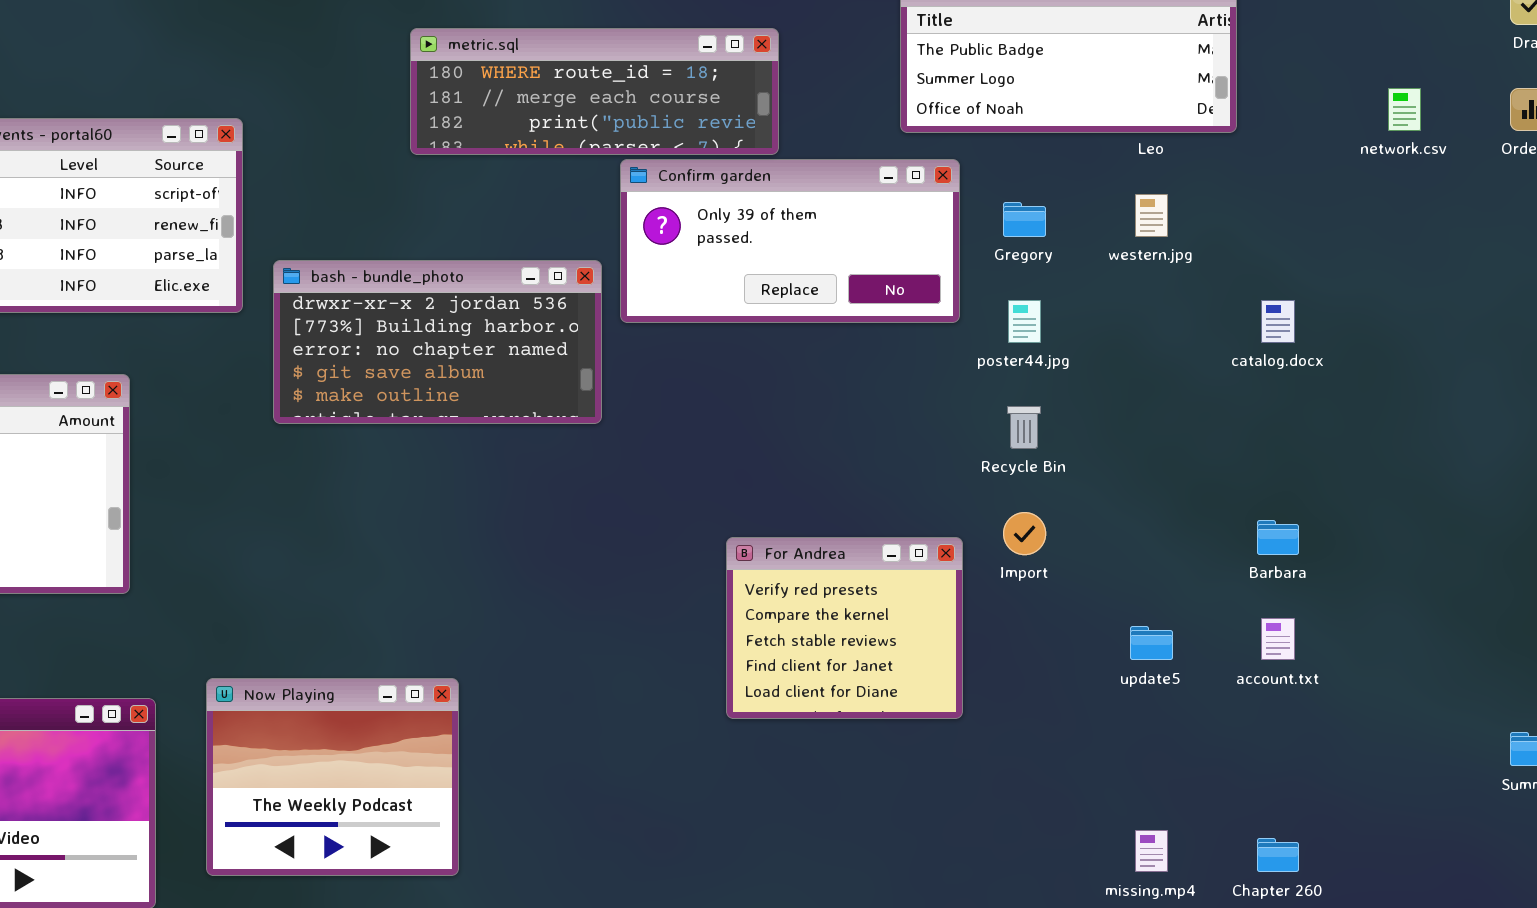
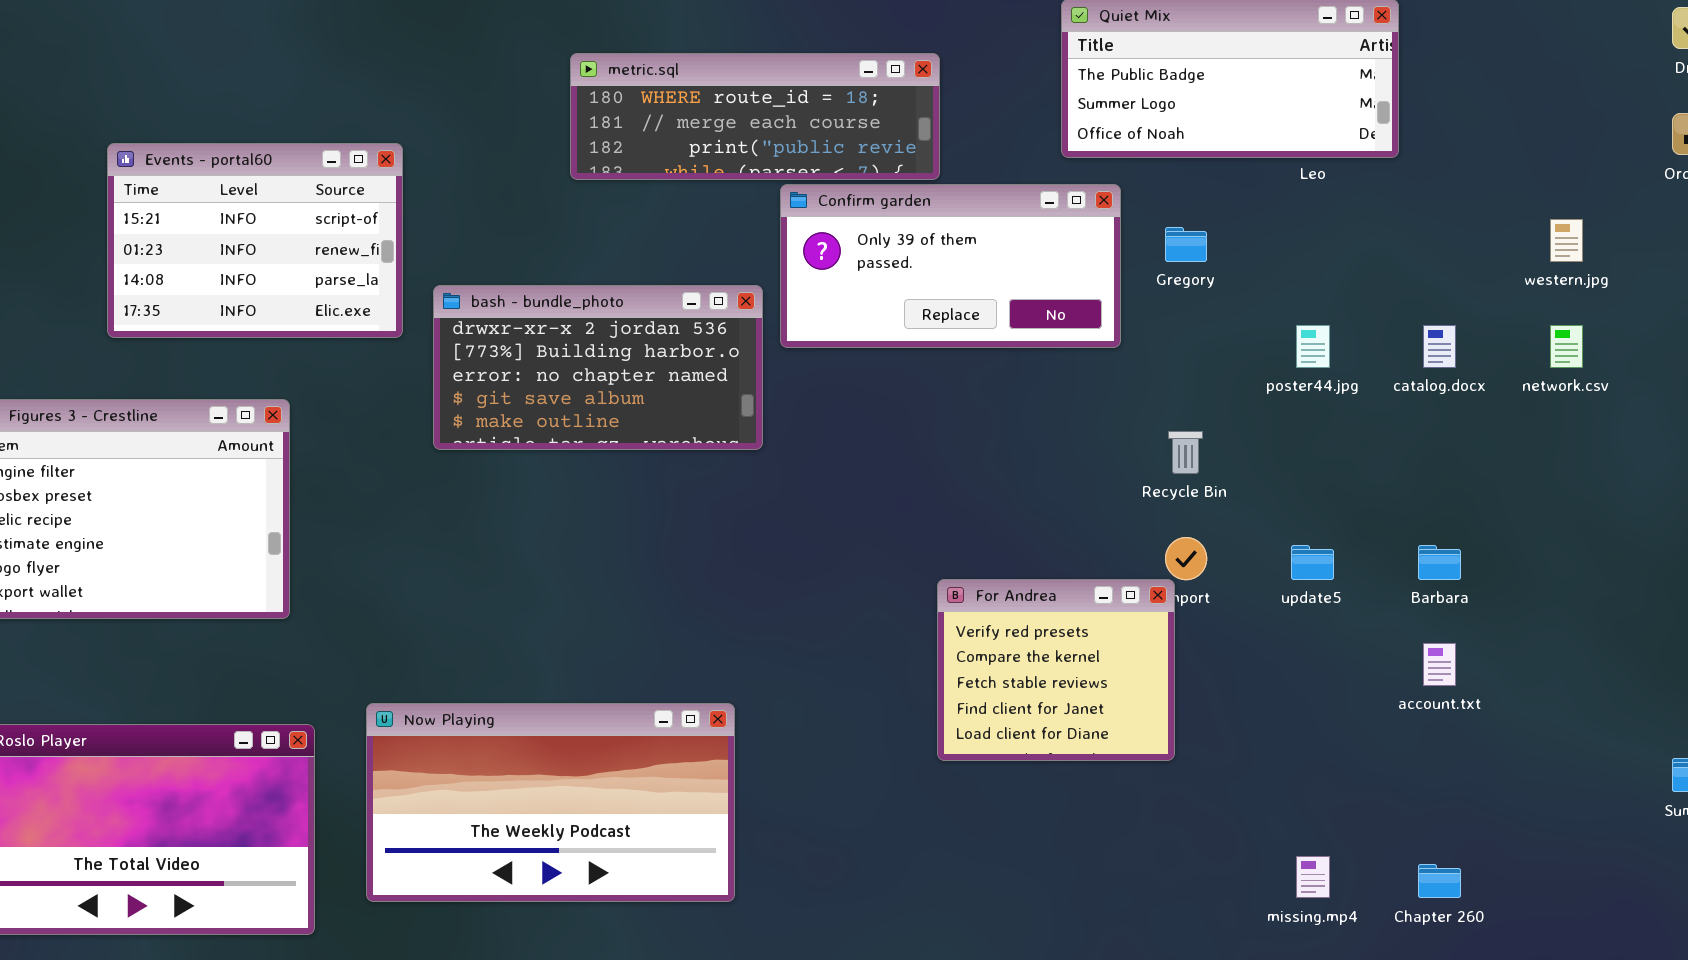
network.csv: [1388,88,1421,131] -> [1550,325,1583,368], moved
western.jpg: [1135,194,1168,237] -> [1550,219,1583,262], moved
poster44.jpg: [1008,300,1041,343] -> [1296,325,1330,368], moved
For Andrea: [726,537,963,719] -> [937,579,1175,761], moved
update5: [1130,626,1173,660] -> [1291,545,1334,580], moved
Now Playing: [206,678,459,876] -> [366,703,735,902], resized

